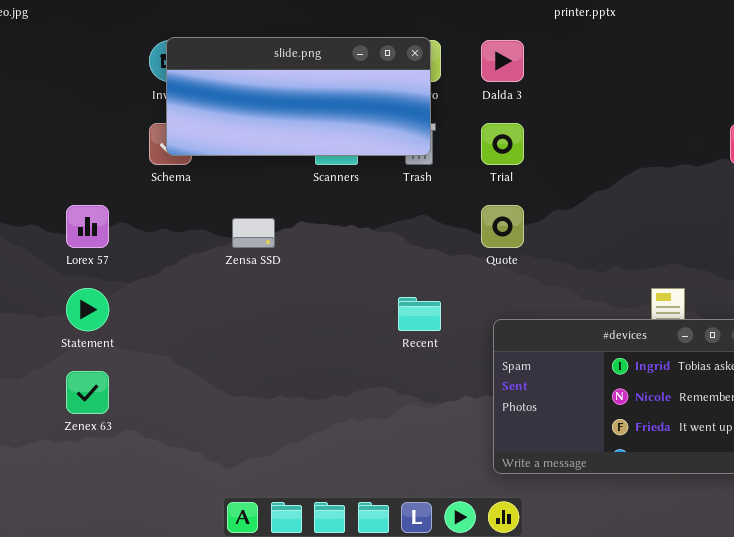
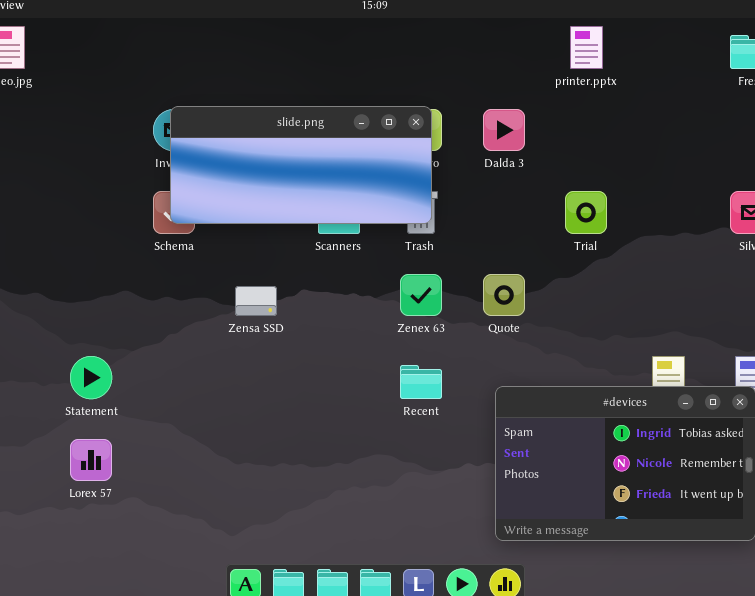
Trial: [481,123,524,165] -> [565,191,607,234], moved
Lorex 57: [66,205,109,248] -> [70,439,112,481], moved
Zenex 63: [66,371,109,414] -> [400,274,442,316], moved

